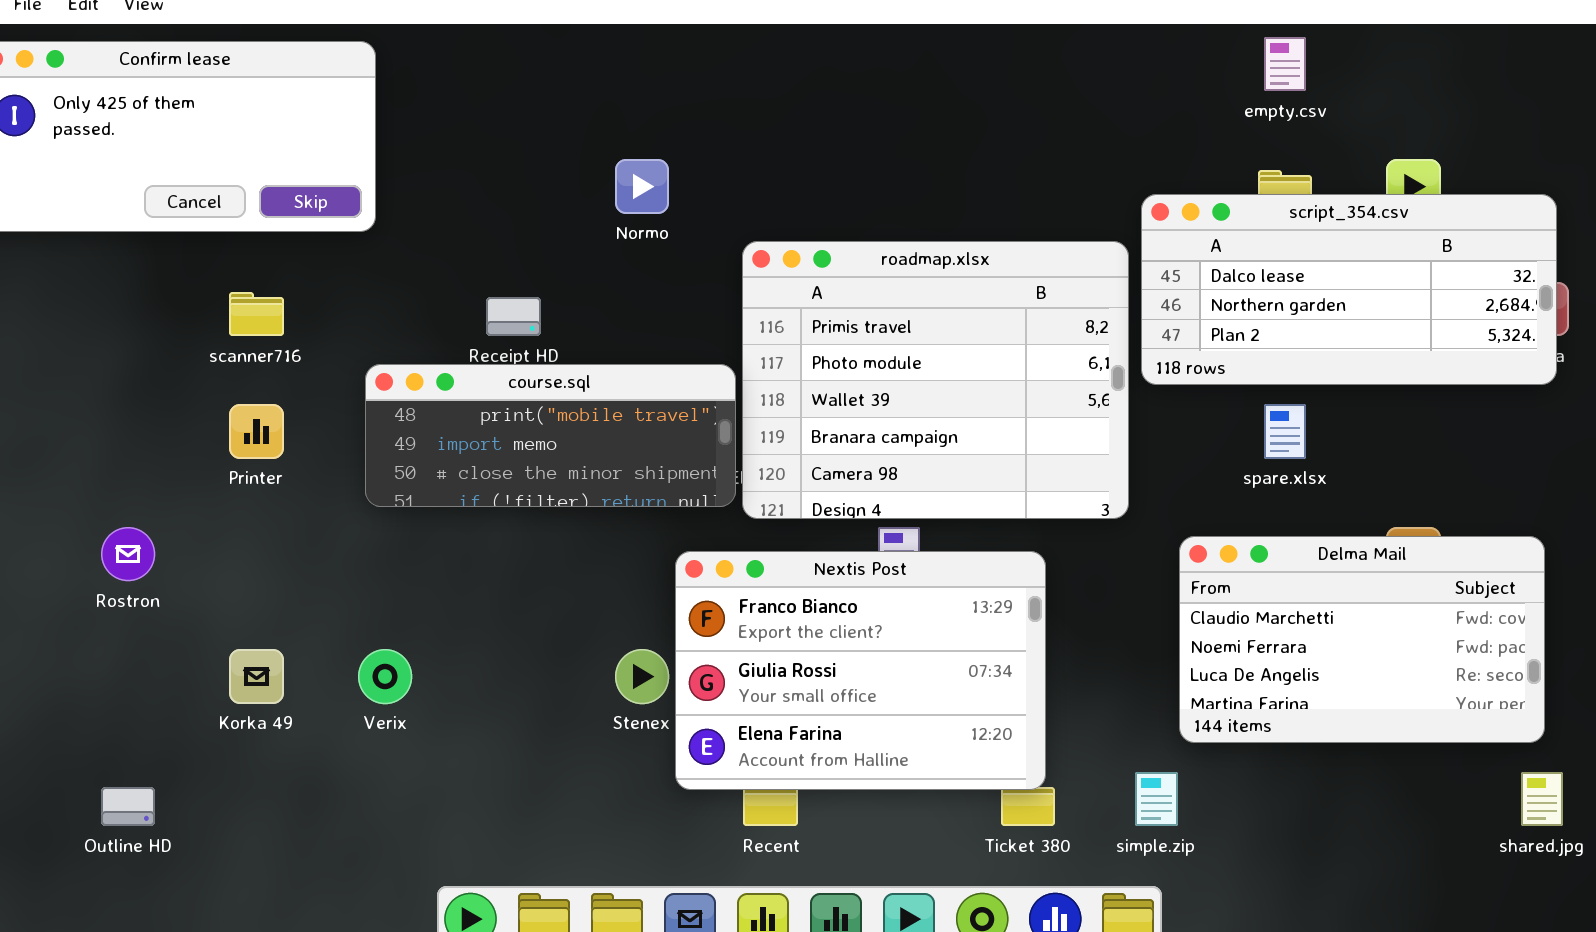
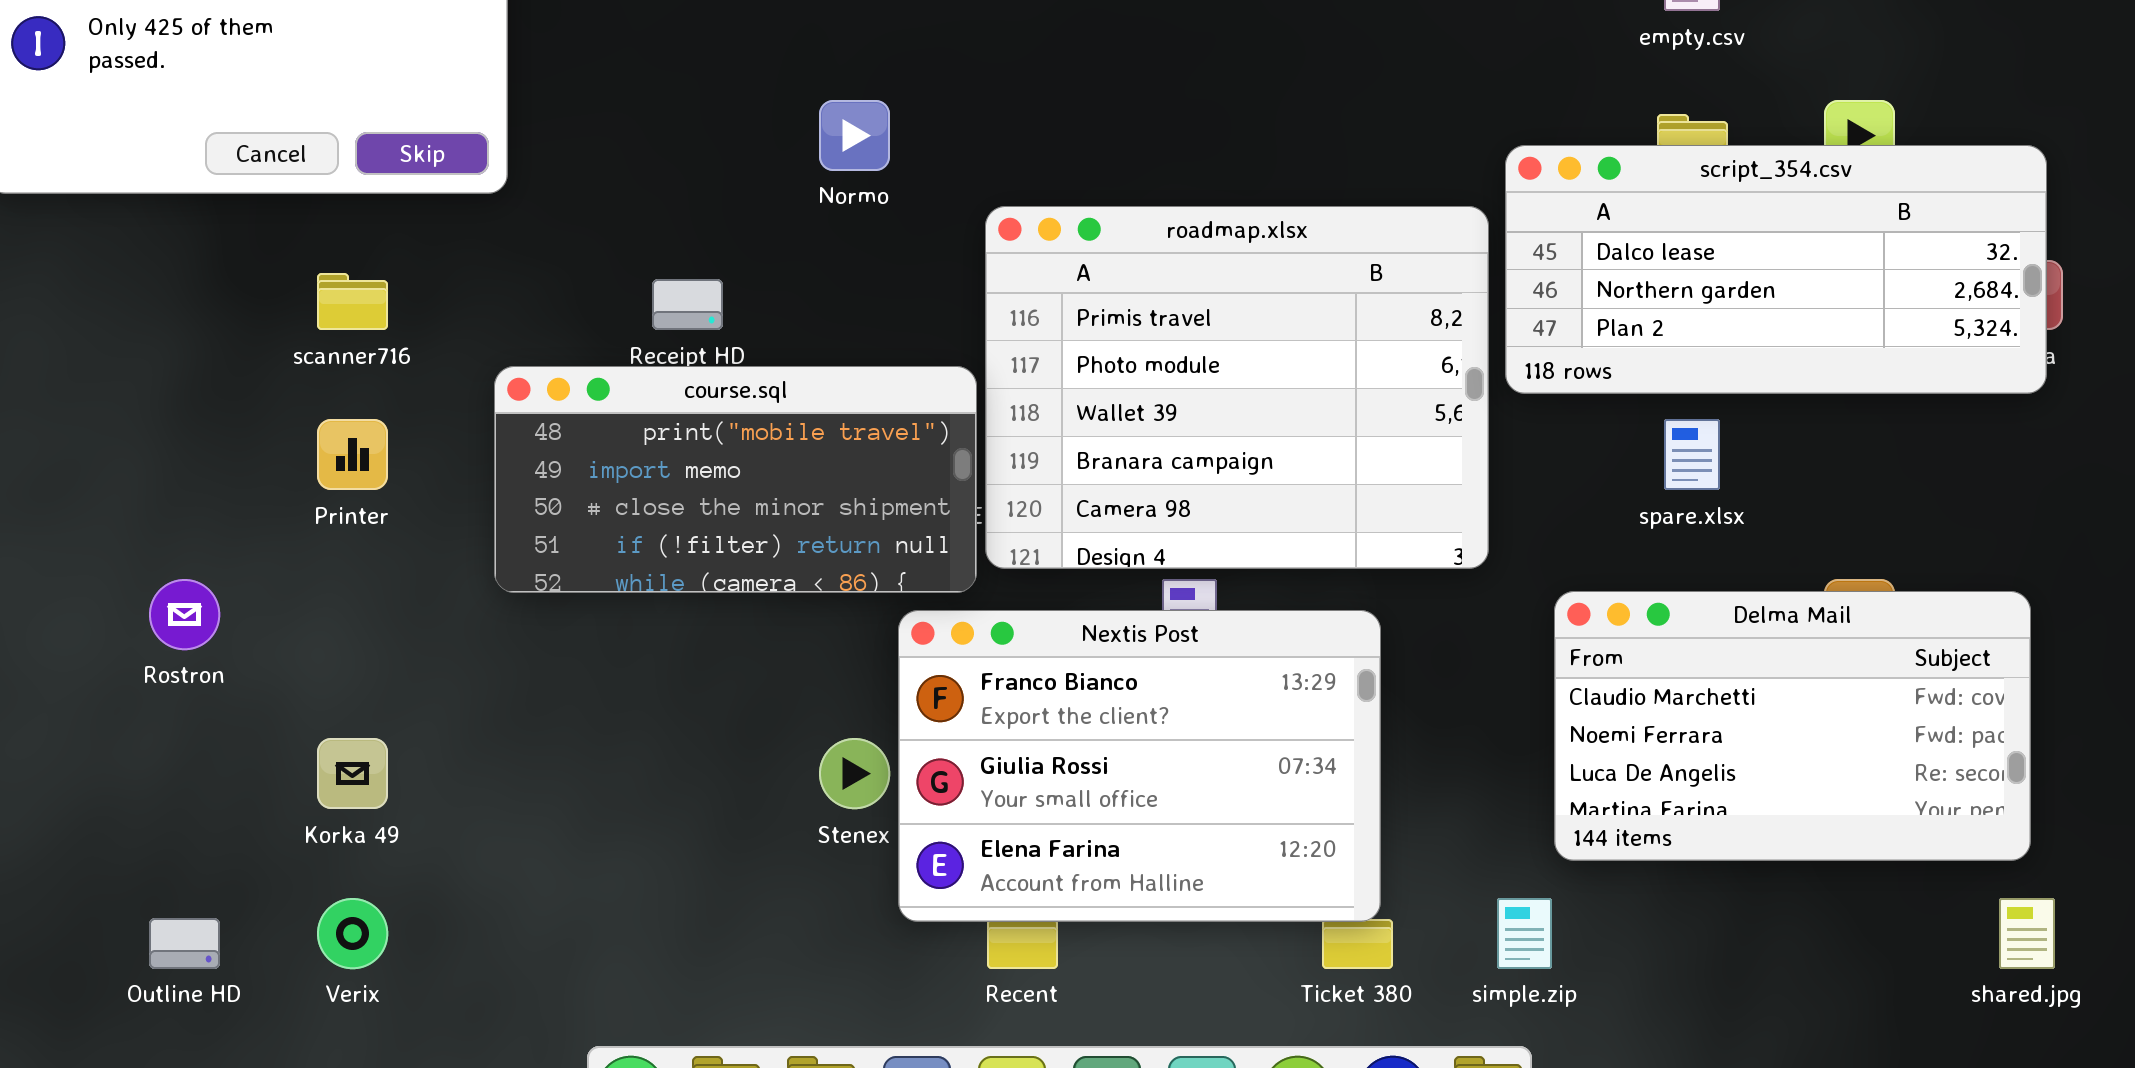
course.sql: [365,364,736,507] -> [494,366,977,593], resized
Verix: [358,649,412,704] -> [317,898,388,969], moved

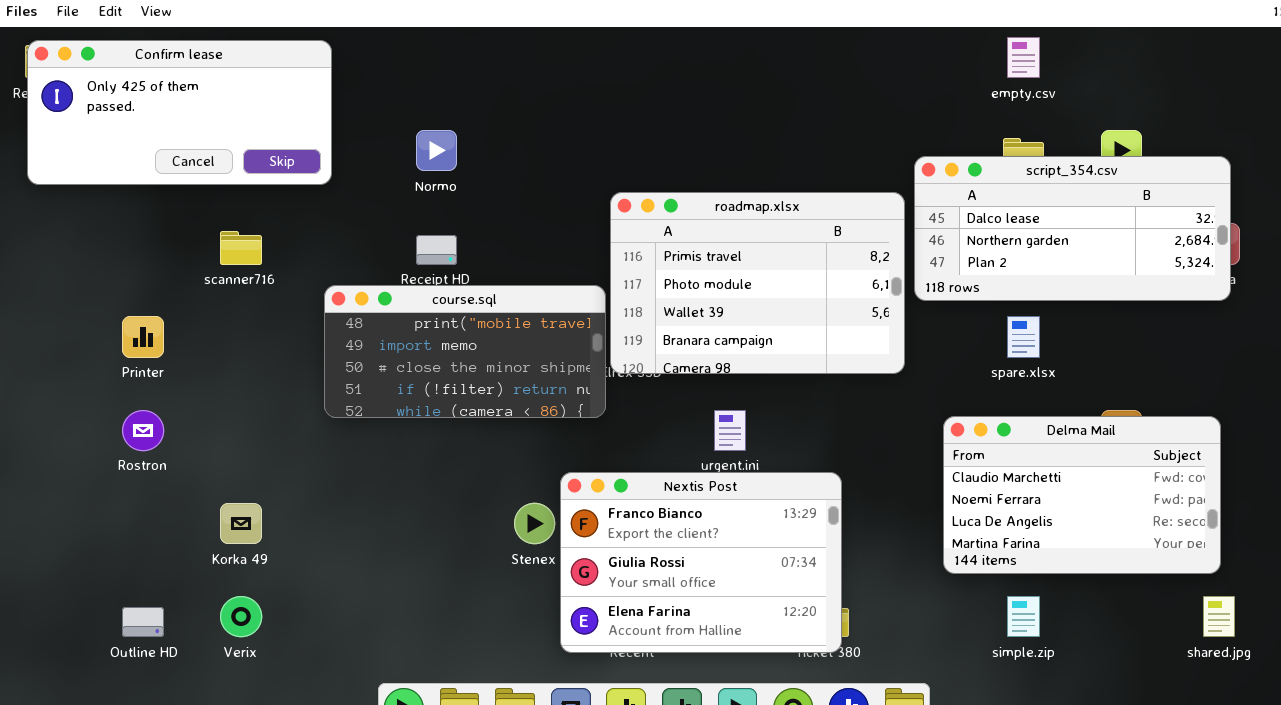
Normo: [819,100,890,171] -> [416,130,457,171], moved
roadmap.xlsx: [985,206,1489,569] -> [610,192,905,374], resized
Printer: [317,419,388,490] -> [122,316,164,358], moved
Nextis Post: [898,610,1381,922] -> [560,472,842,653], moved
simple.zip: [1497,898,1552,969] -> [1007,596,1040,637], moved

